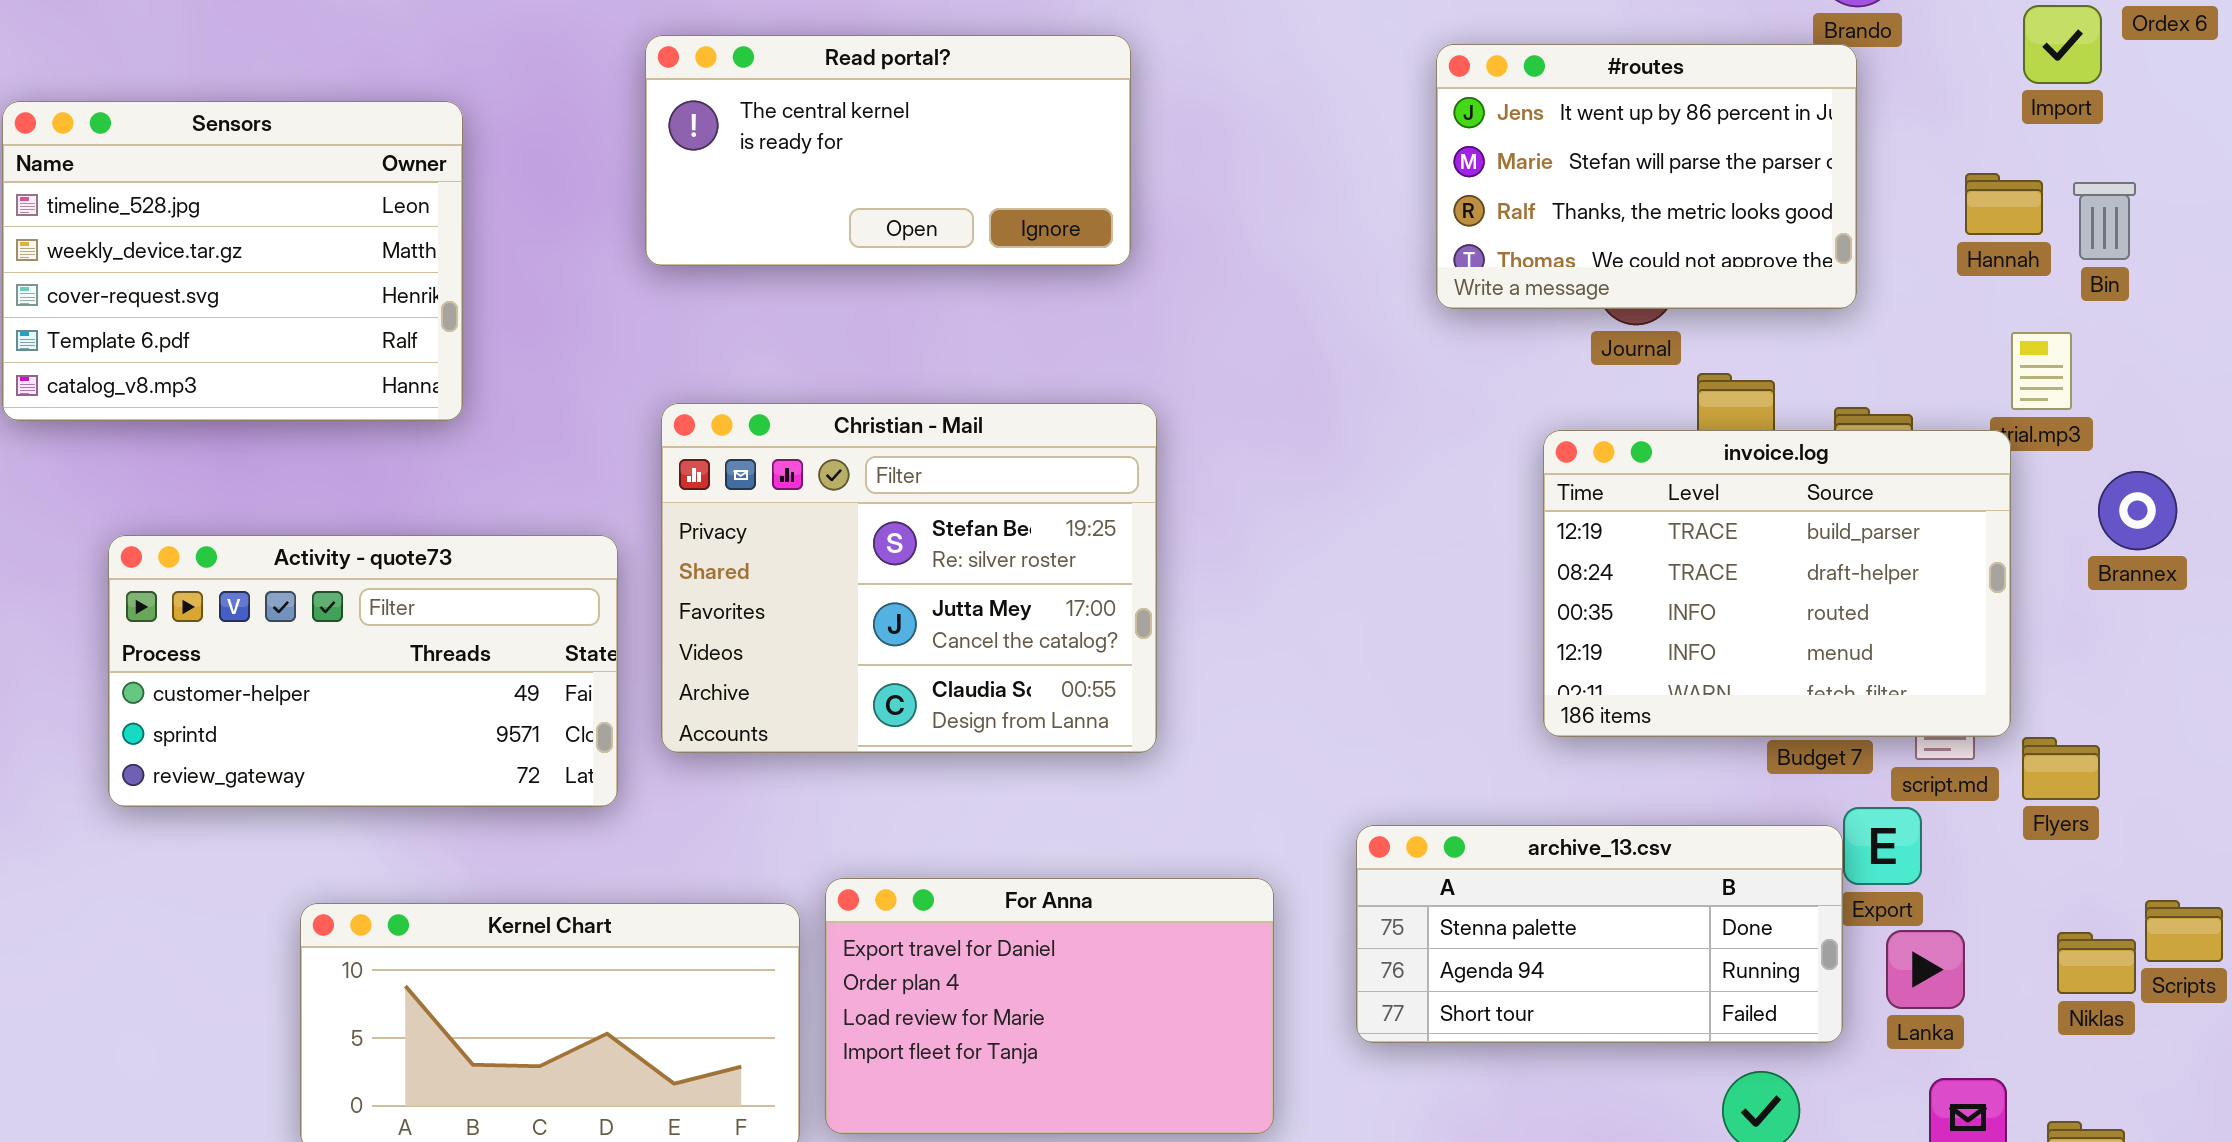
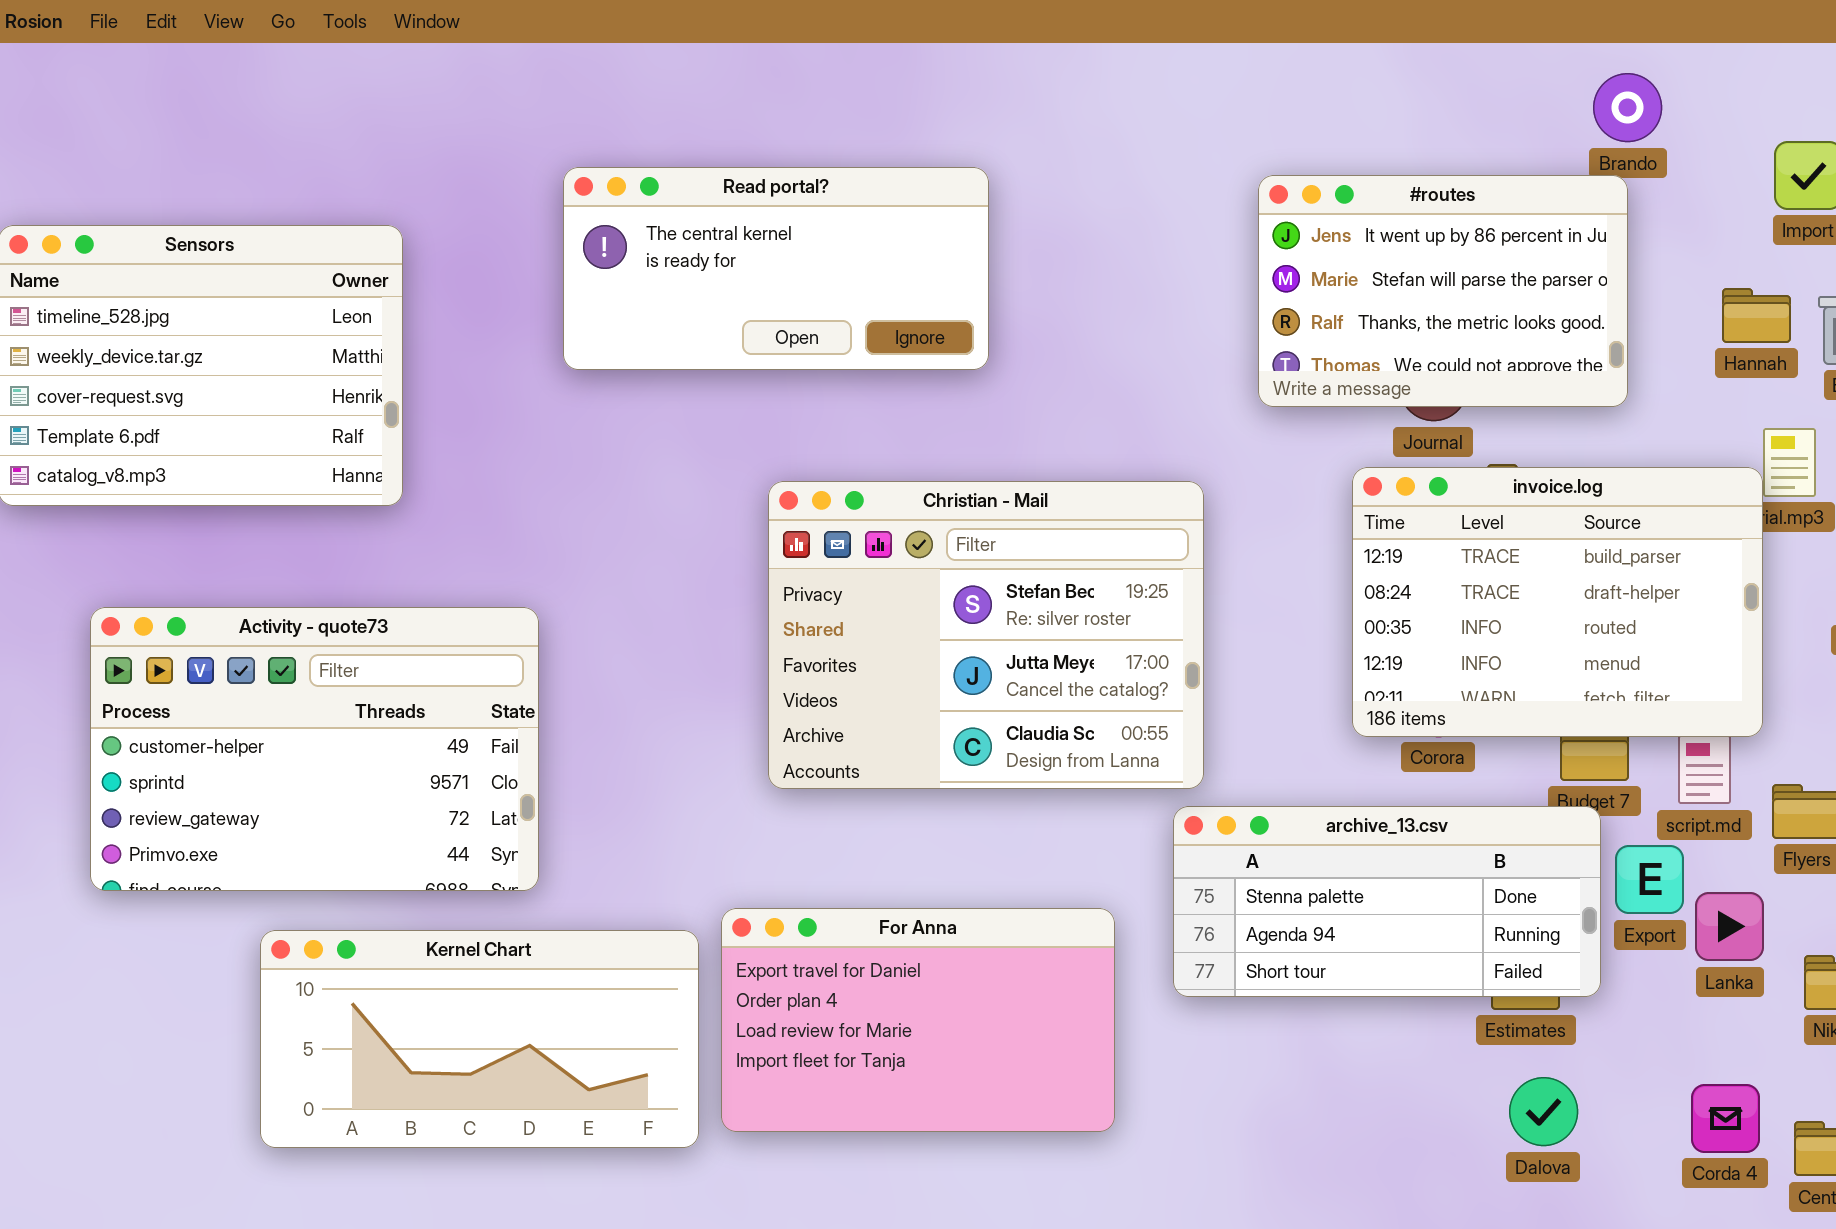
Christian - Mail: [661,403,1157,753] -> [768,481,1204,789], moved
invoice.log: [1543,430,2011,737] -> [1352,467,1763,737], moved
Activity - quote73: [108,535,618,807] -> [90,607,539,891], resized
archive_13.csv: [1356,825,1843,1043] -> [1173,806,1601,997], moved
Lanka: [1886,930,1965,1009] -> [1695,892,1764,961], moved

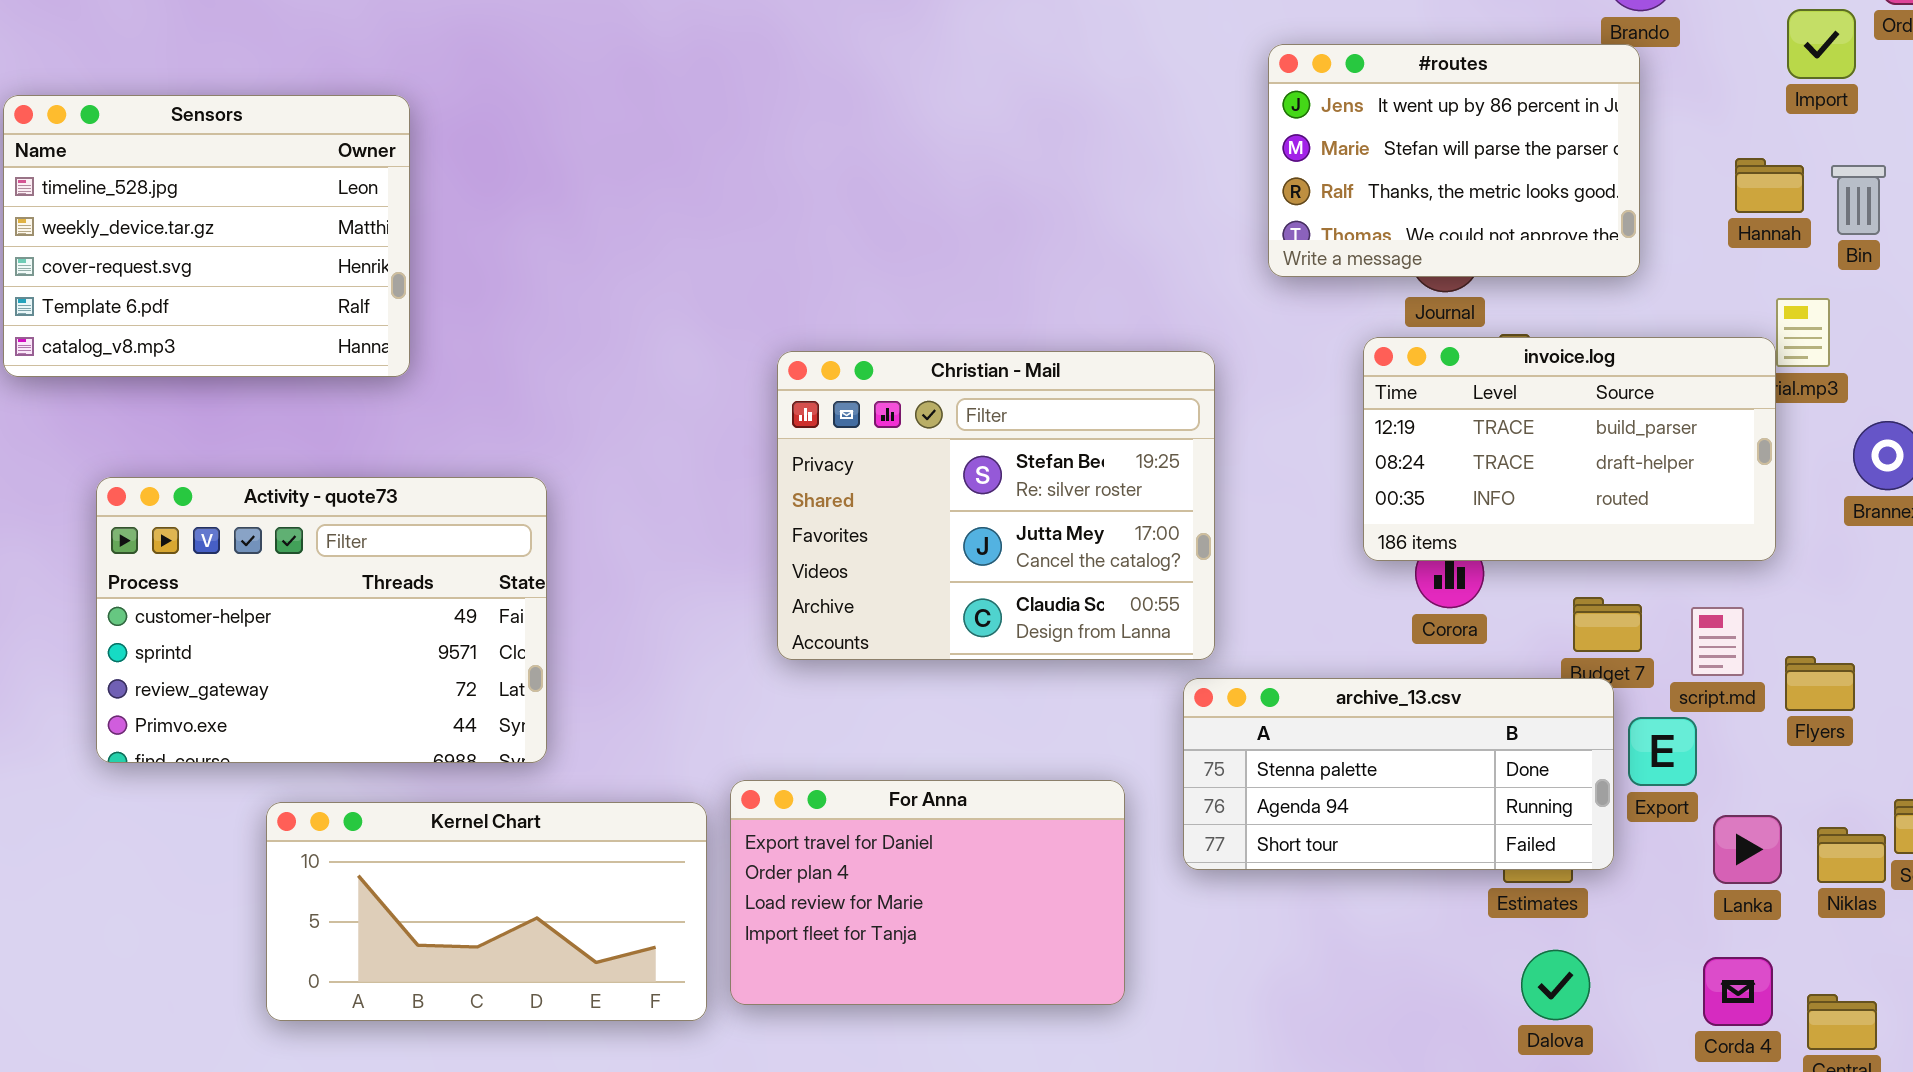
Read portal?: [563,167,989,370] -> none, closed
invoice.log: [1352,467,1763,737] -> [1363,337,1776,561], resized
Lanka: [1695,892,1764,961] -> [1713,815,1782,884], moved

